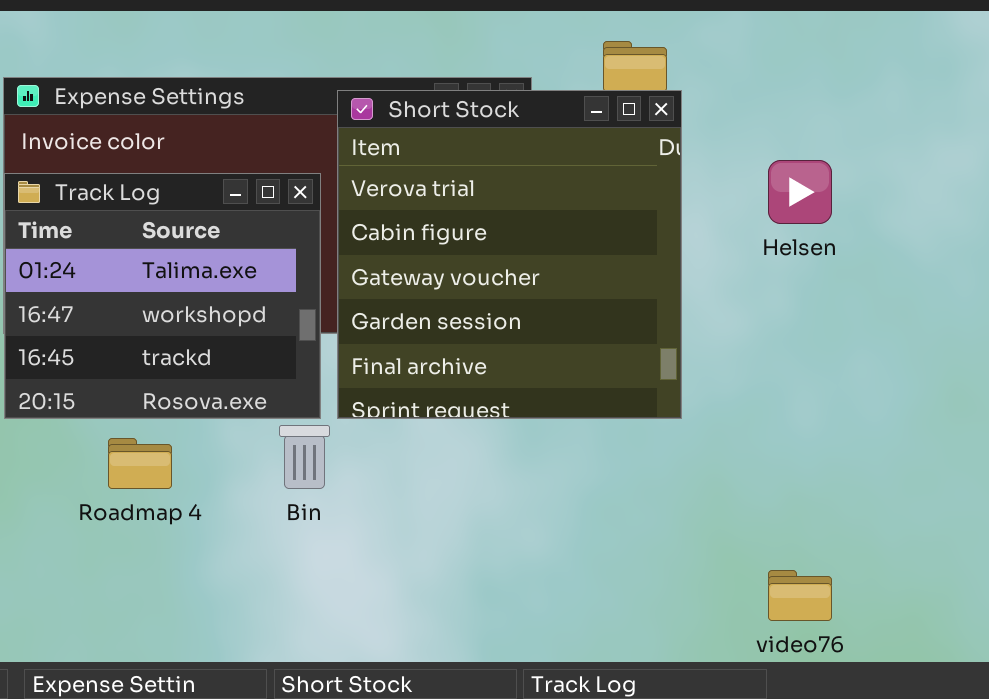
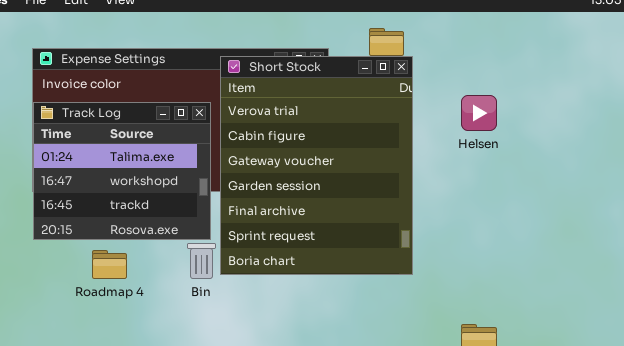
Short Stock: [337,90,682,419] -> [220,56,413,275], resized

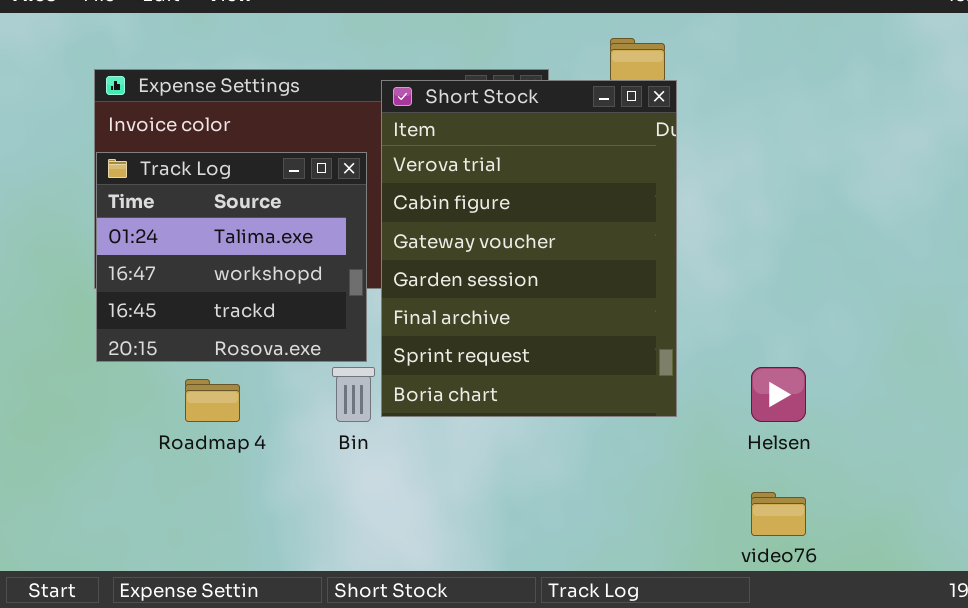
Helsen: [461,95,497,131] -> [751,367,806,422], moved

